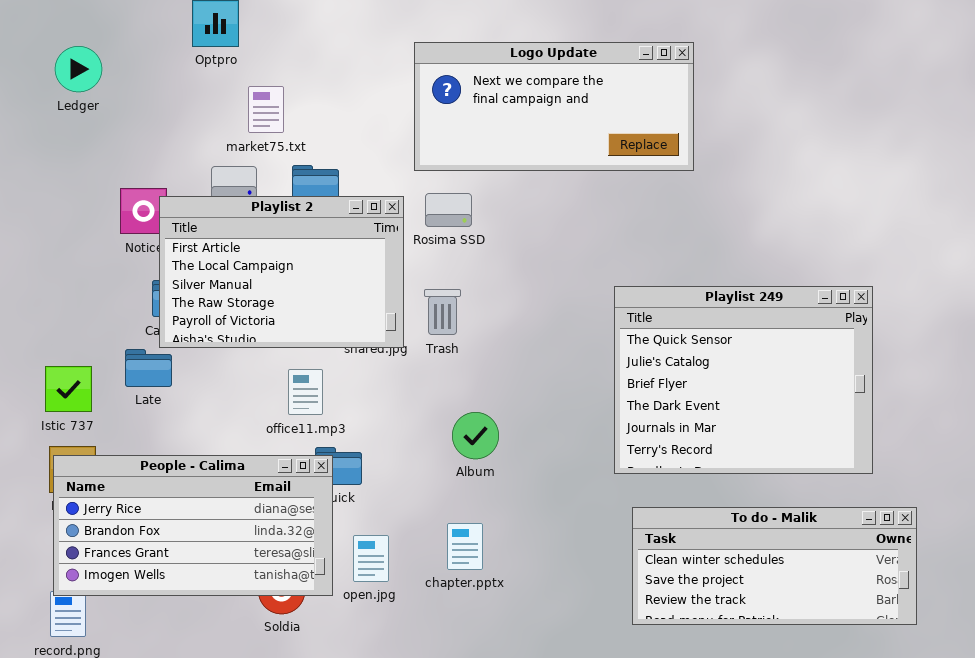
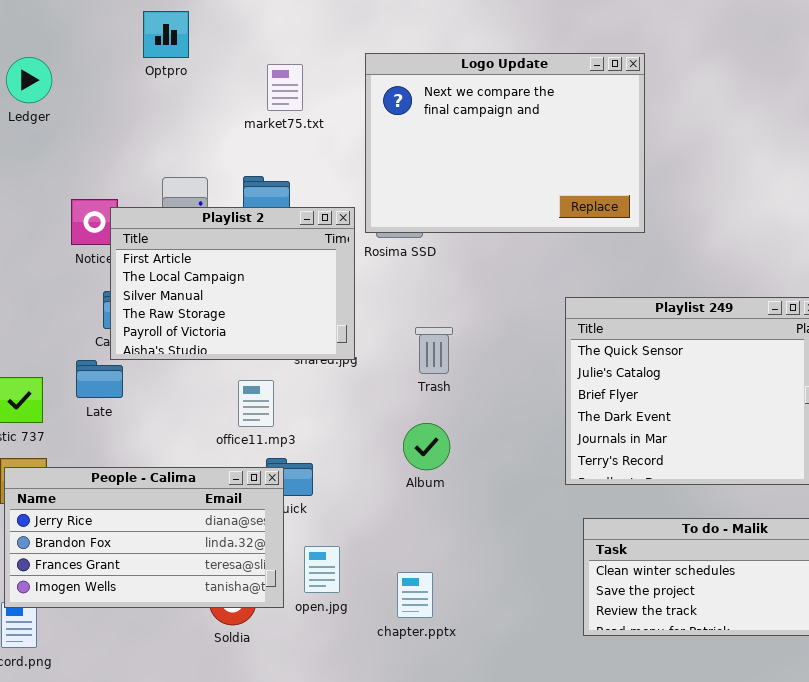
Logo Update: [414,42,694,171] -> [365,53,645,233], resized
market75.txt: [248,86,284,133] -> [267,64,303,111], moved
Trash: [424,289,461,335] -> [415,327,453,374], moved
chapter.pptx: [447,523,483,570] -> [397,572,433,618], moved

